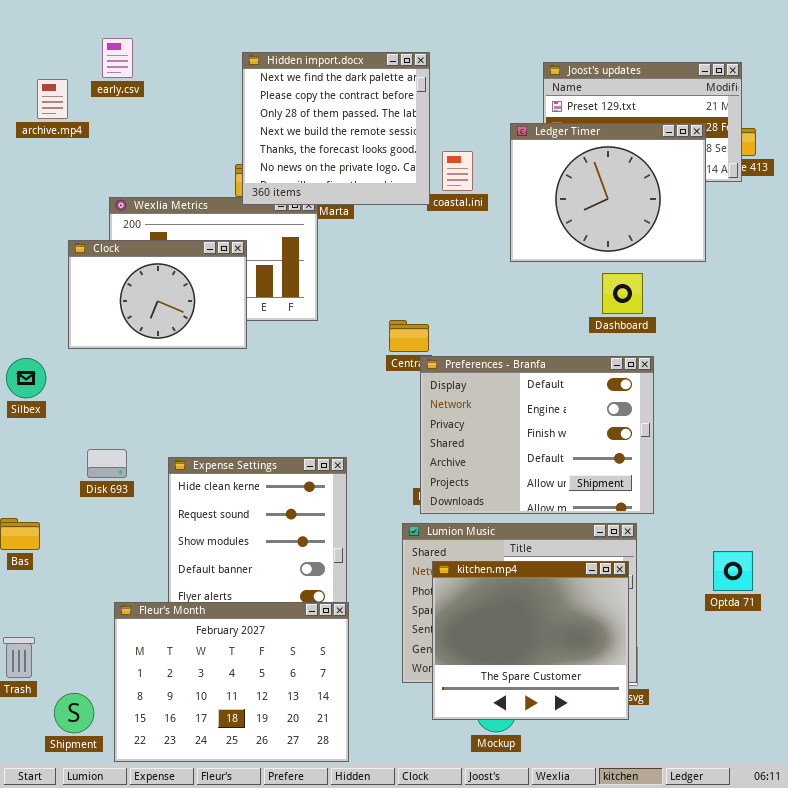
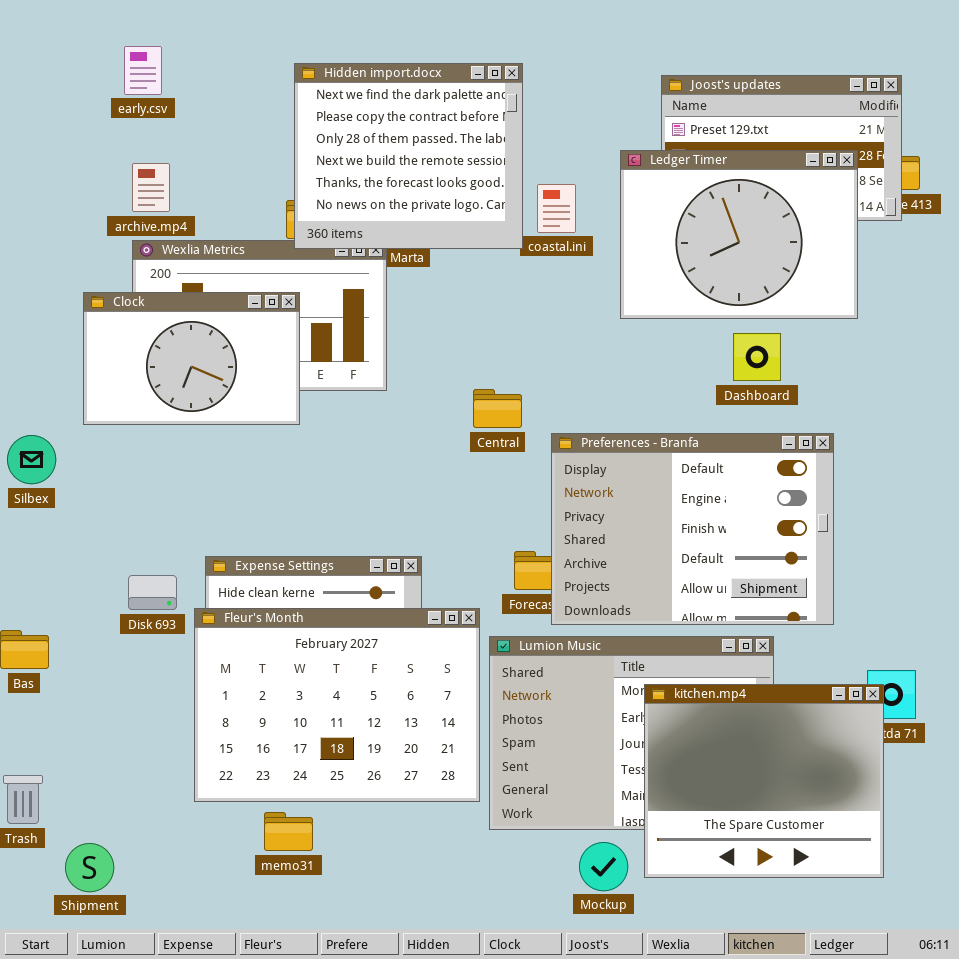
archive.mp4: [37,79,68,119] -> [132,163,170,212], moved
Preferences - Branfa: [420,356,654,514] -> [551,433,834,625], moved
Disk 693: [87,449,127,478] -> [128,575,177,610], moved
kitchen.mp4: [432,561,629,720] -> [644,684,884,878], moved
Fleur's Month: [114,602,349,762] -> [194,608,480,802], moved

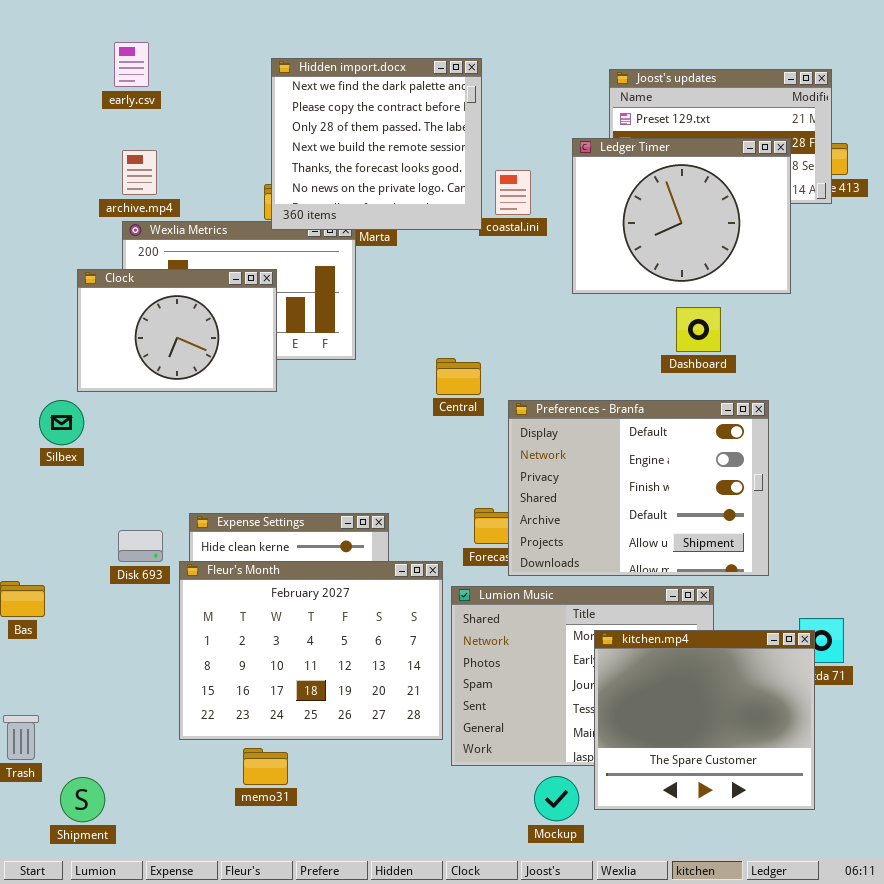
Silbex: [7,435,56,484] -> [39,400,84,445], moved

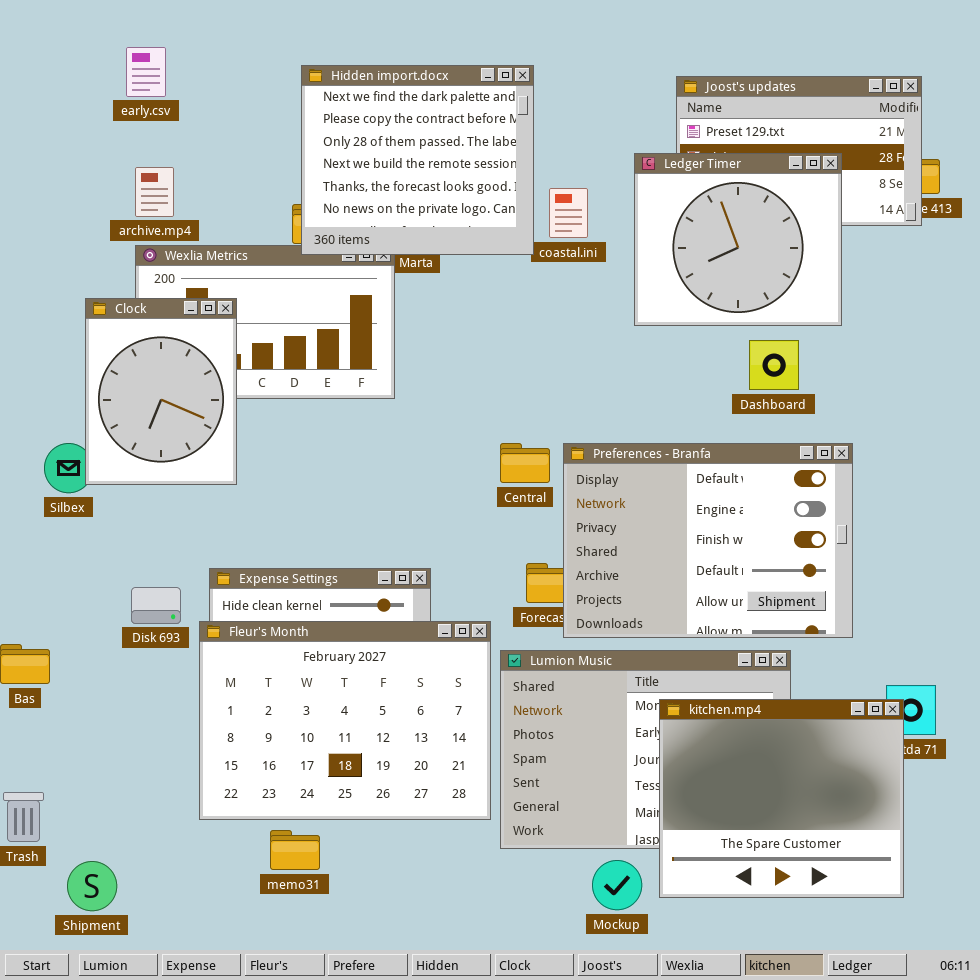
Ledger Timer: [572,138,791,294] -> [634,153,842,326], resized
Clock: [77,269,277,392] -> [85,298,237,485], resized
Central: [436,358,481,395] -> [500,443,550,483], moved

